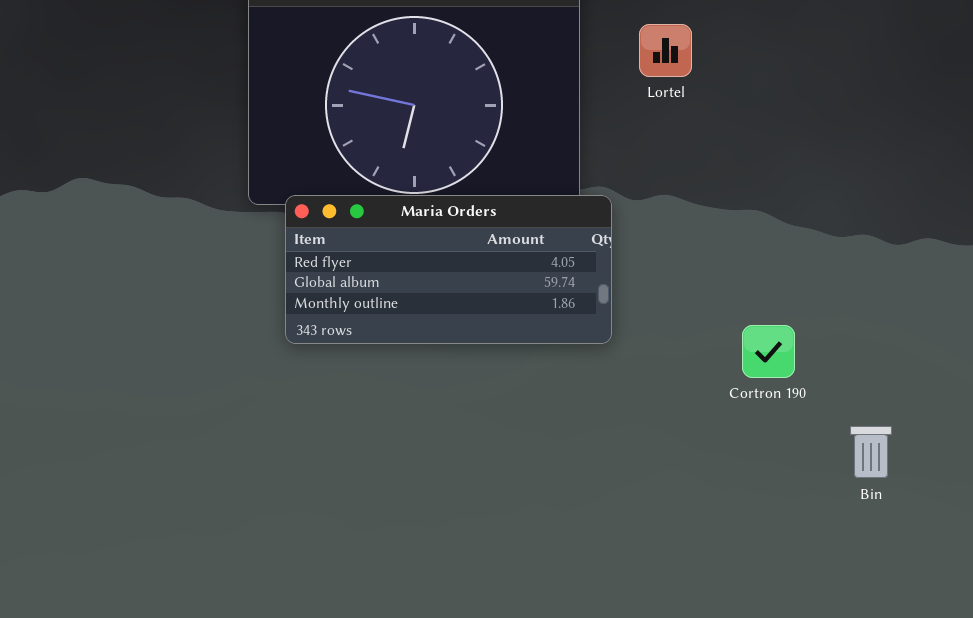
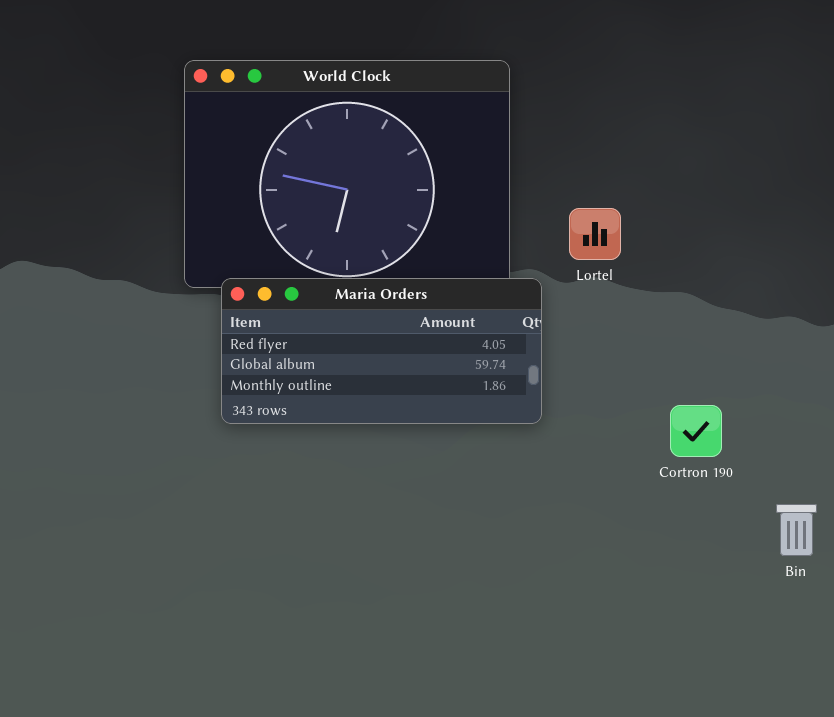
Lortel: [639,24,692,77] -> [569,208,621,260], moved

